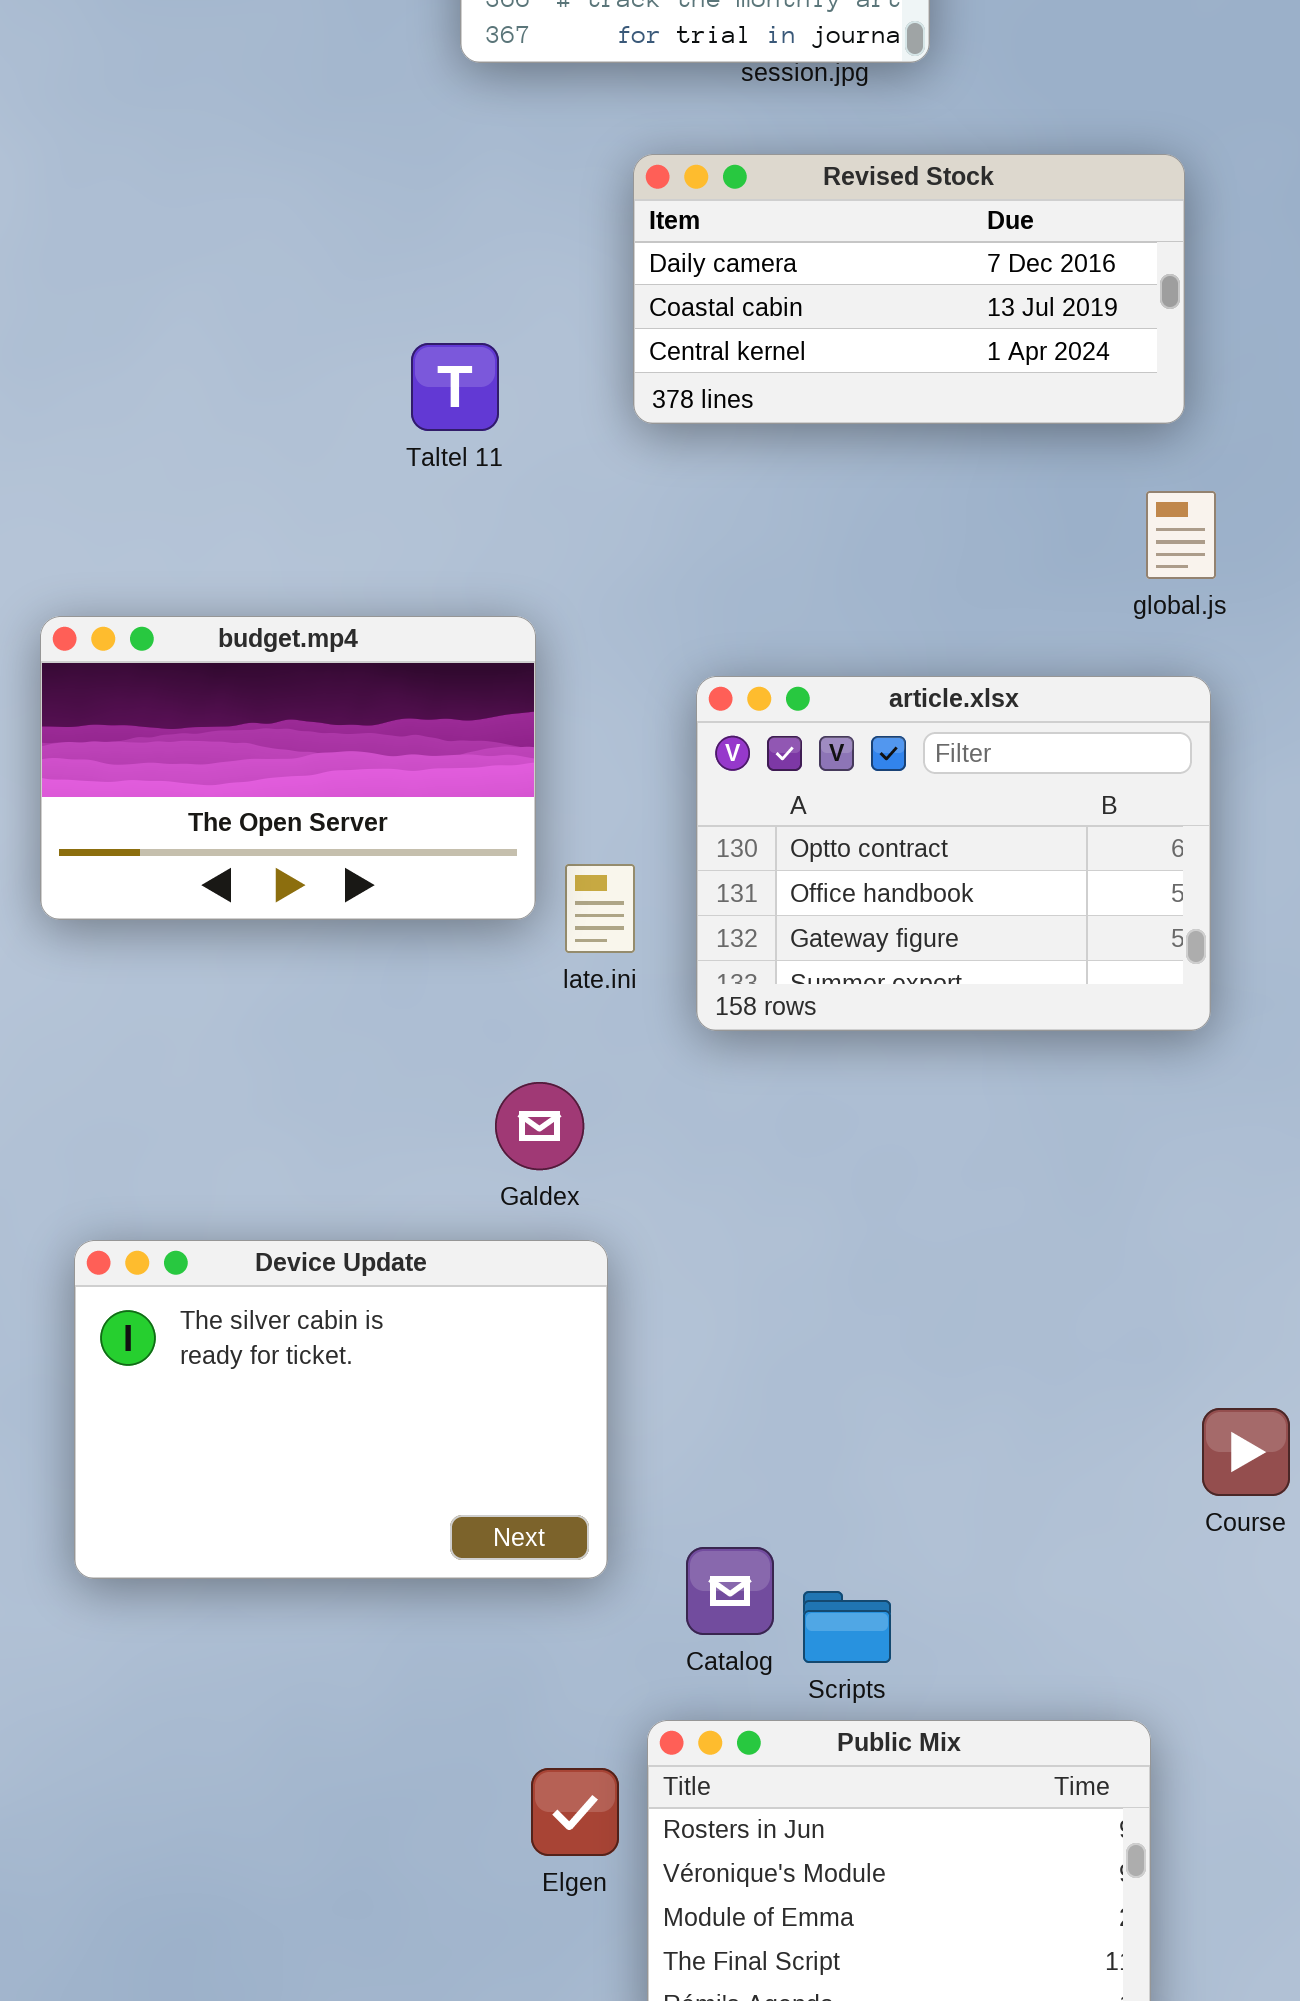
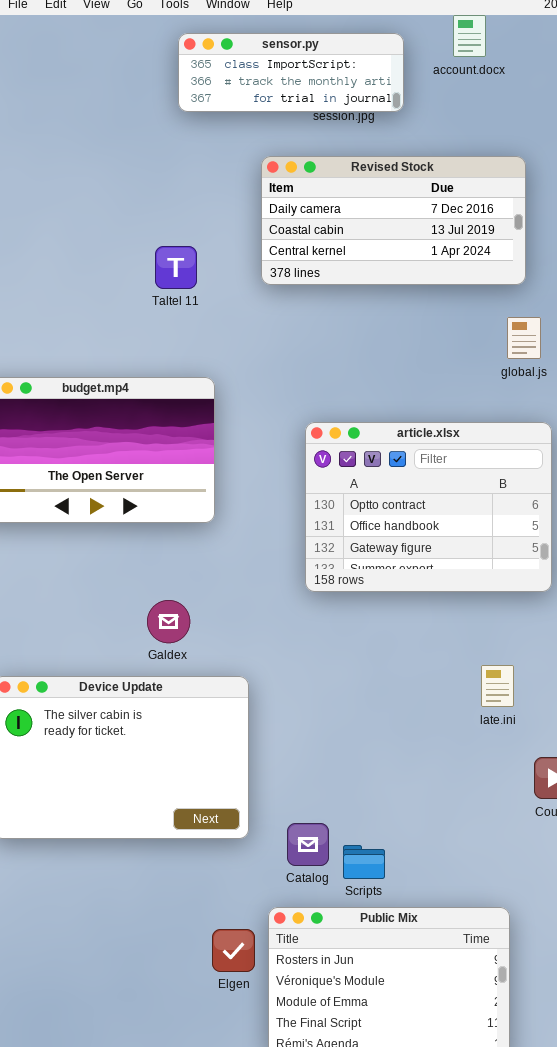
article.xlsx: [696,676,1211,1031] -> [305,422,552,592], moved
late.ini: [565,864,635,953] -> [481,665,514,707], moved
Galdex: [495,1082,584,1170] -> [147,600,190,643], moved

